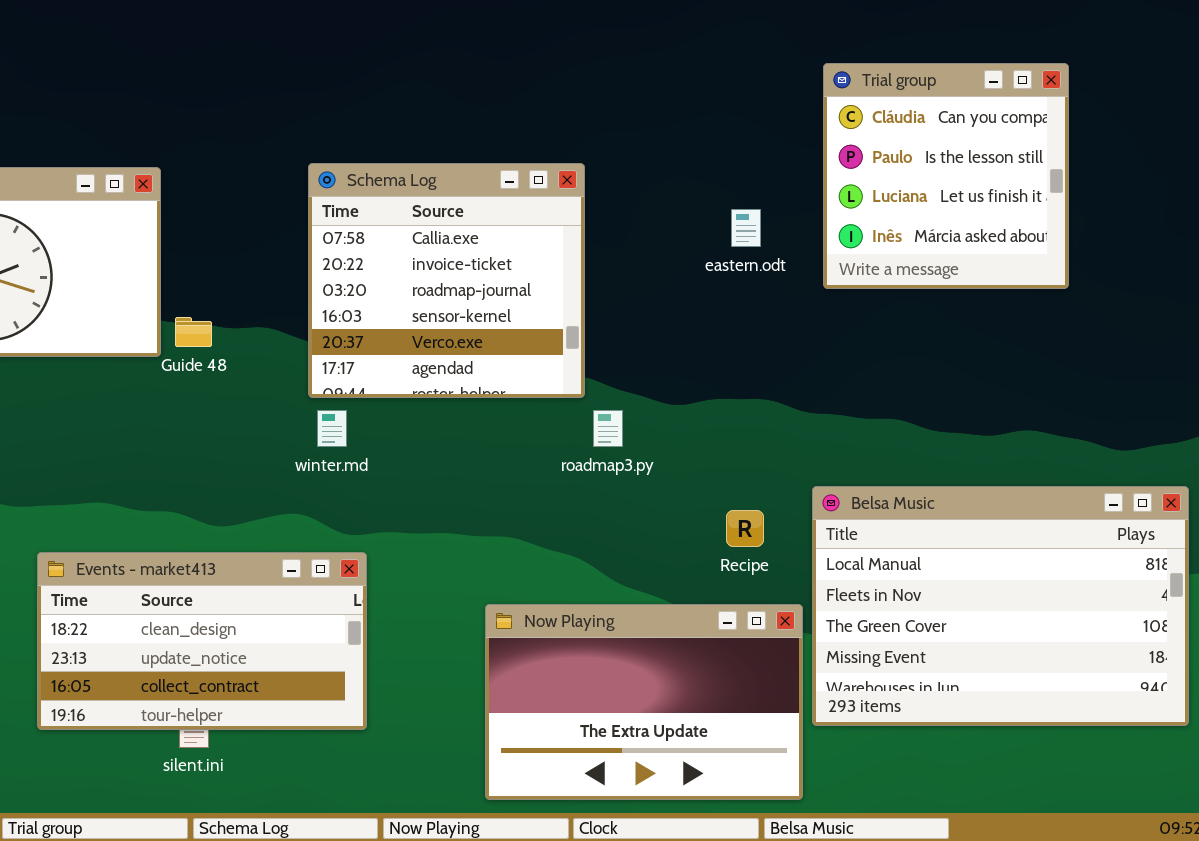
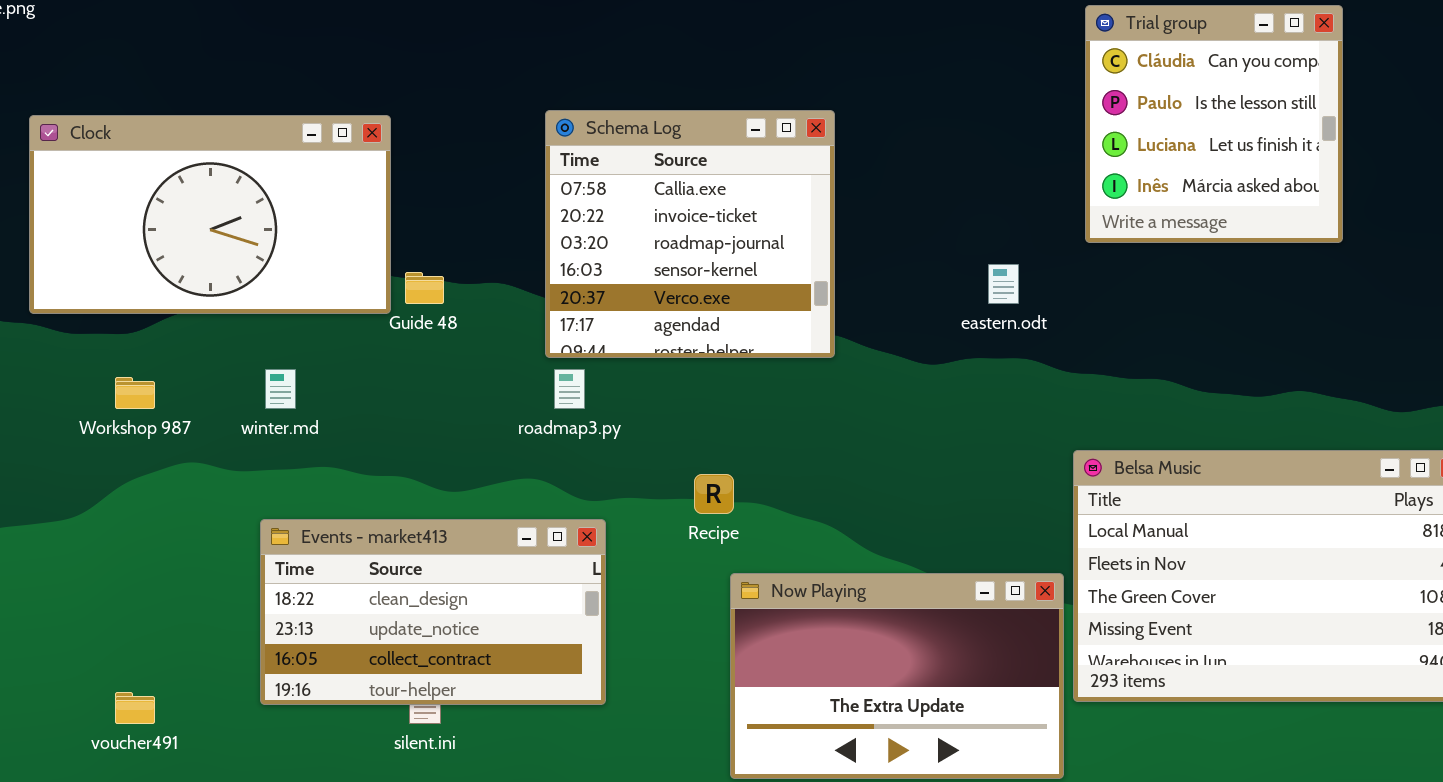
eastern.odt: [731,209,761,247] -> [988,264,1019,304], moved
winter.md: [317,410,347,447] -> [265,369,296,409], moved
roadmap3.py: [593,410,623,447] -> [554,369,585,409], moved
Recipe: [726,510,764,547] -> [694,474,734,514], moved

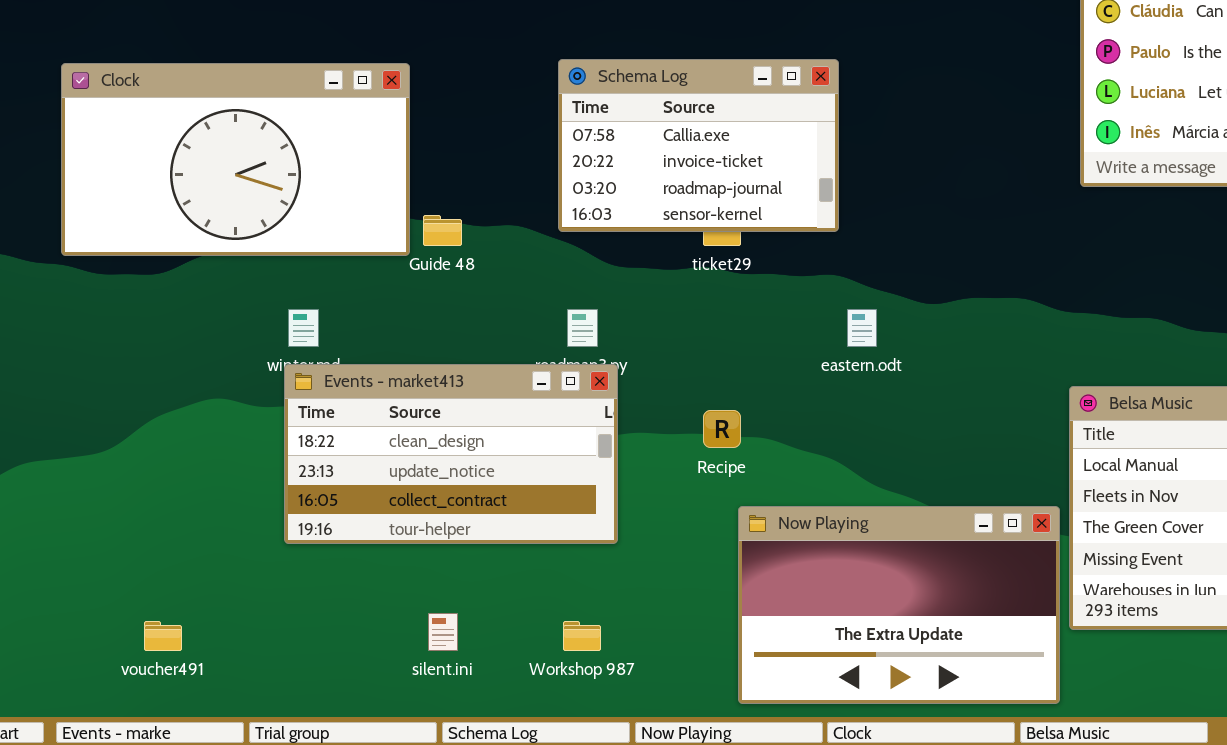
Schema Log: [545,110,835,358] -> [558,59,839,232], resized
eastern.odt: [988,264,1019,304] -> [847,309,877,347], moved
Workshop 987: [115,377,155,409] -> [563,621,601,651], moved
Events - market413: [260,519,606,705] -> [284,364,618,544], moved

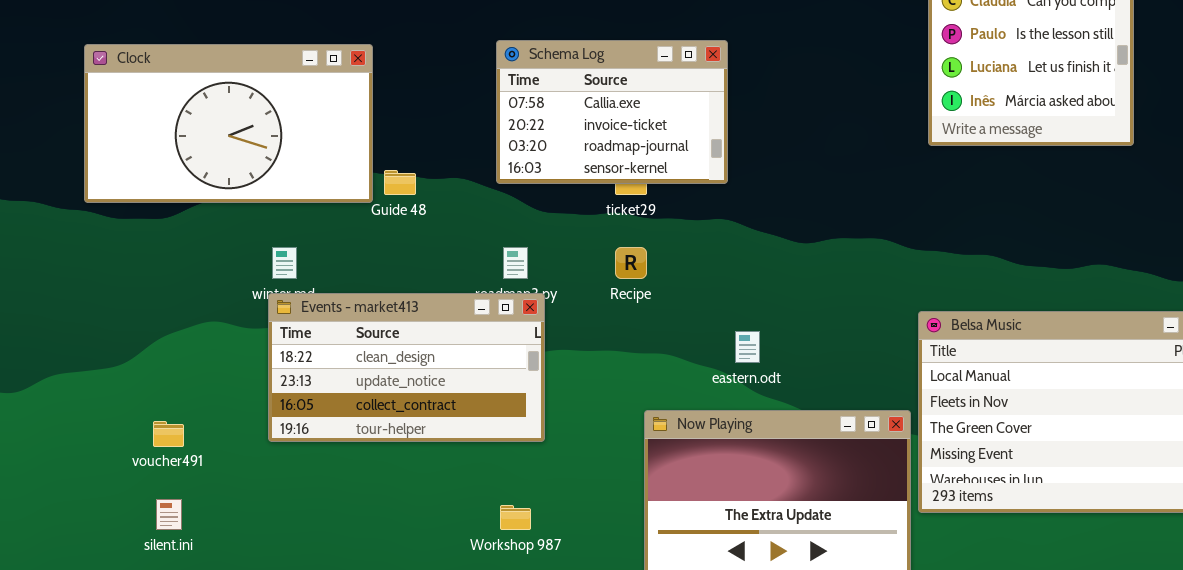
eastern.odt: [847,309,877,347] -> [735,331,760,363], moved
Recipe: [703,410,741,448] -> [615,247,647,279], moved
silent.ini: [428,613,458,651] -> [156,499,182,530], moved
voucher491: [144,621,182,651] -> [153,421,184,447], moved

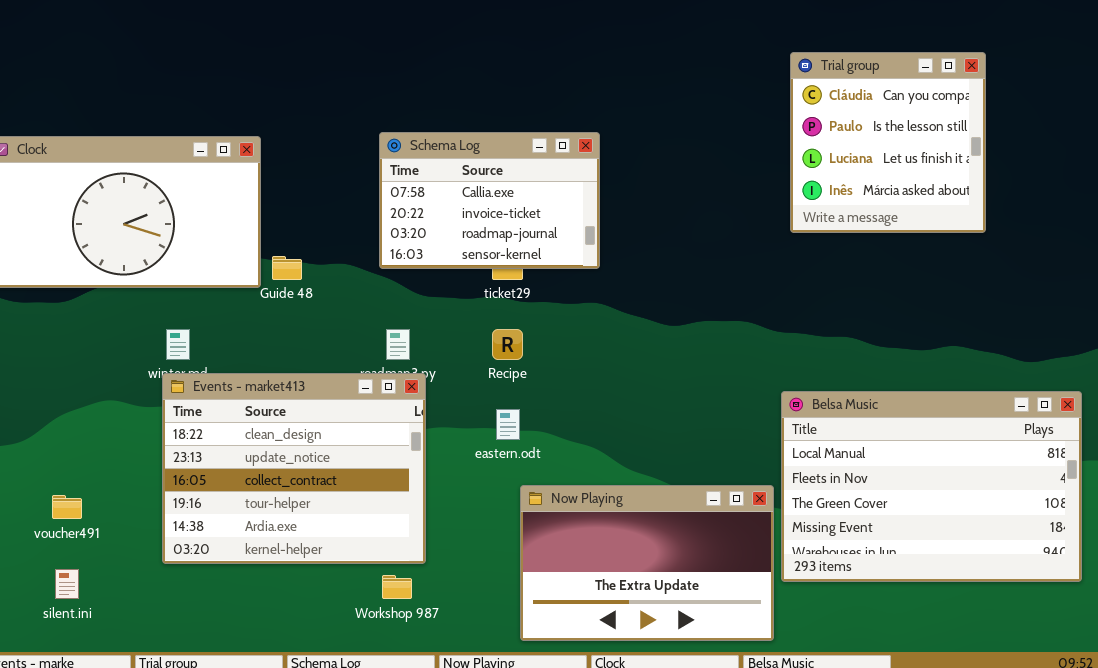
Events - market413: [268,293,545,442] -> [162,373,426,564], resized
eastern.odt: [735,331,760,363] -> [496,409,520,440], moved

